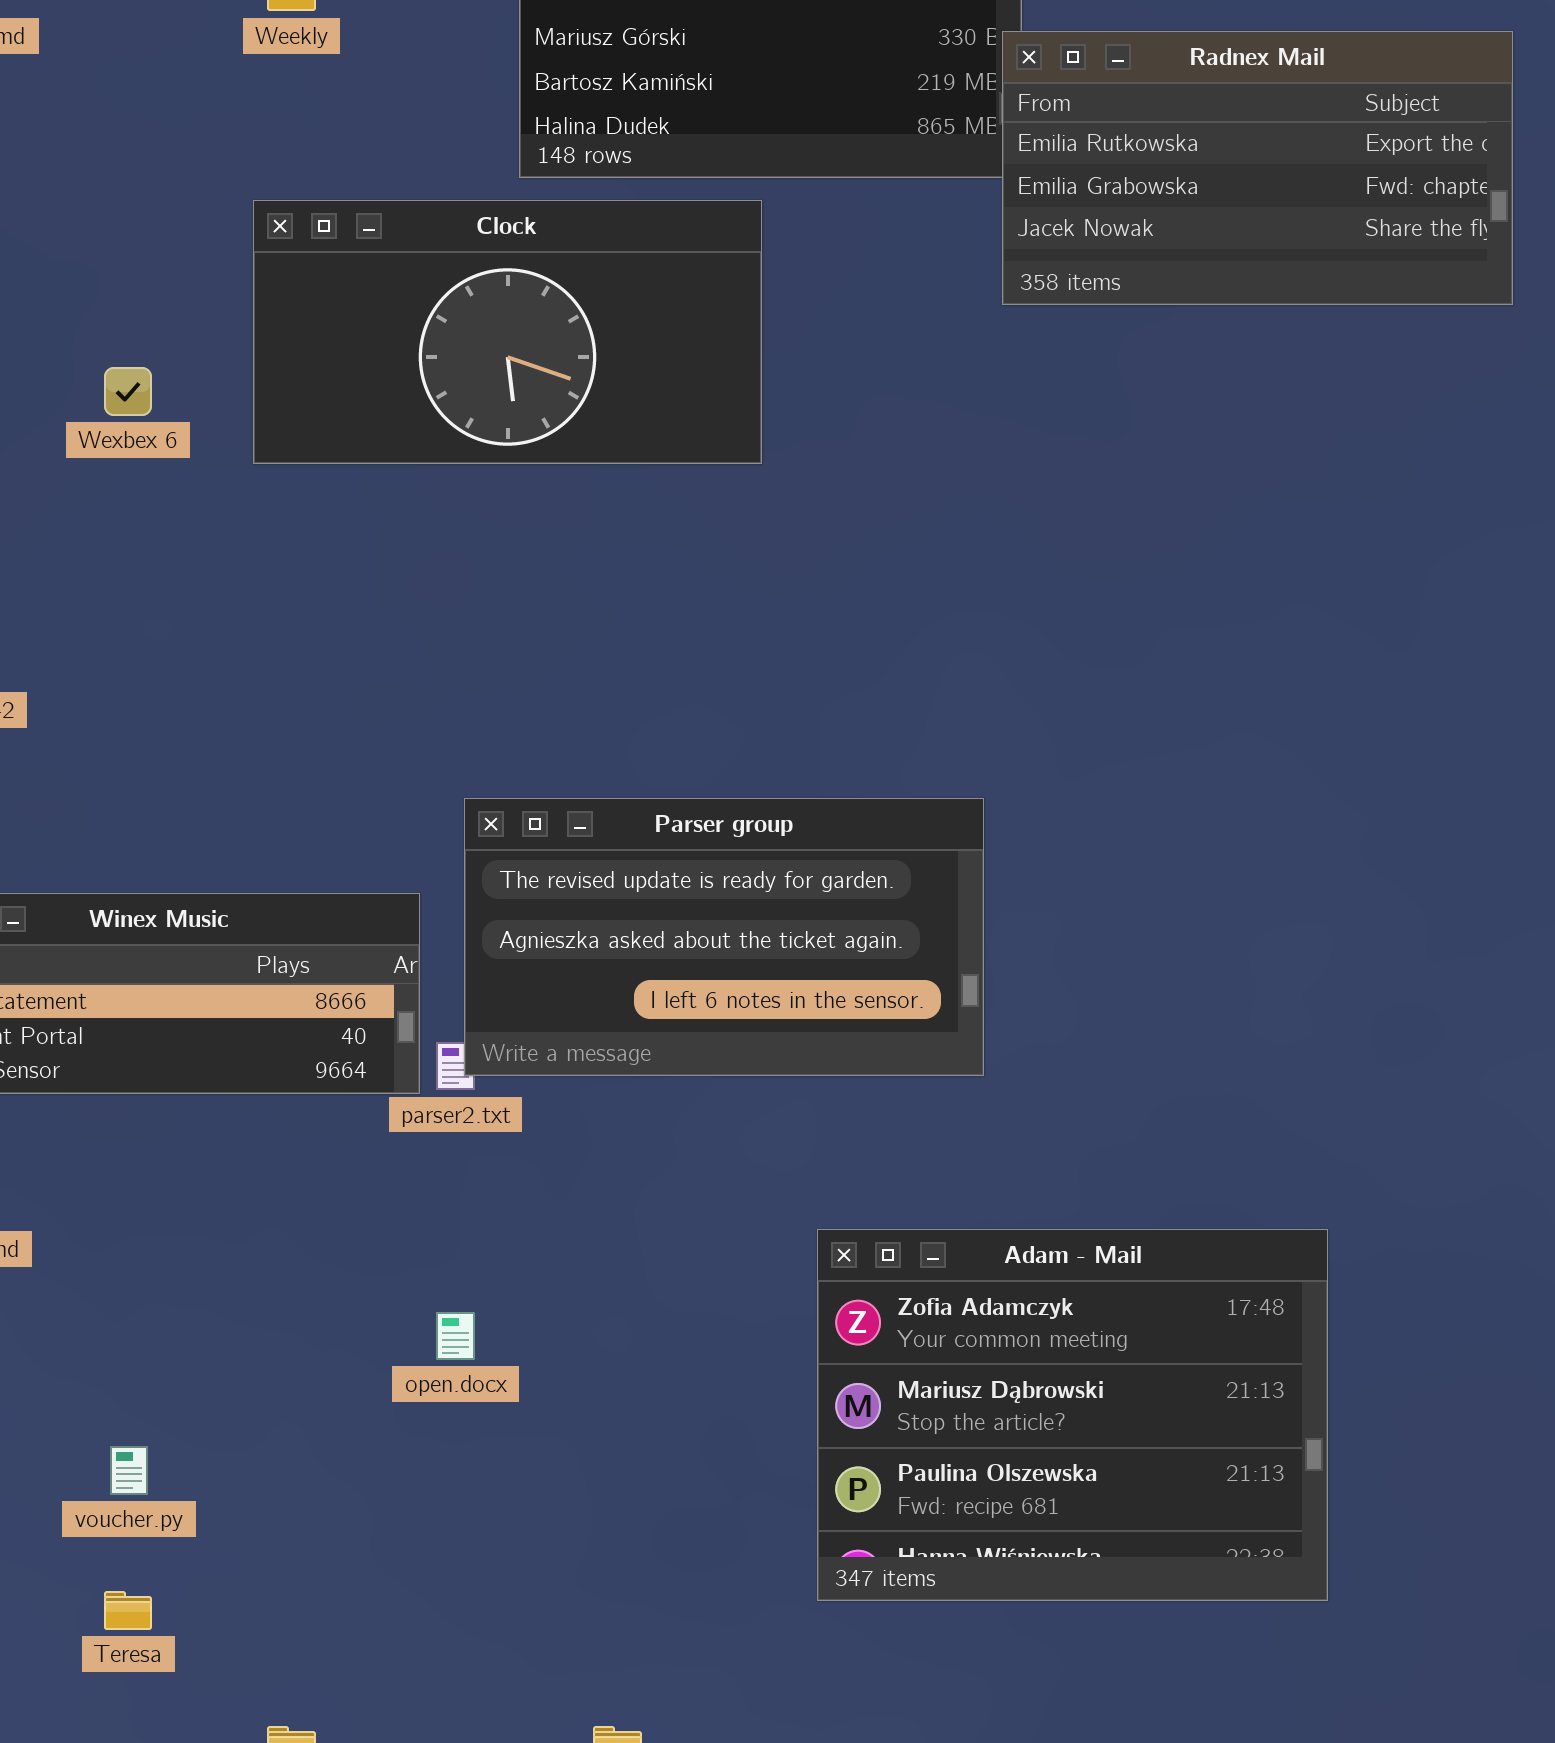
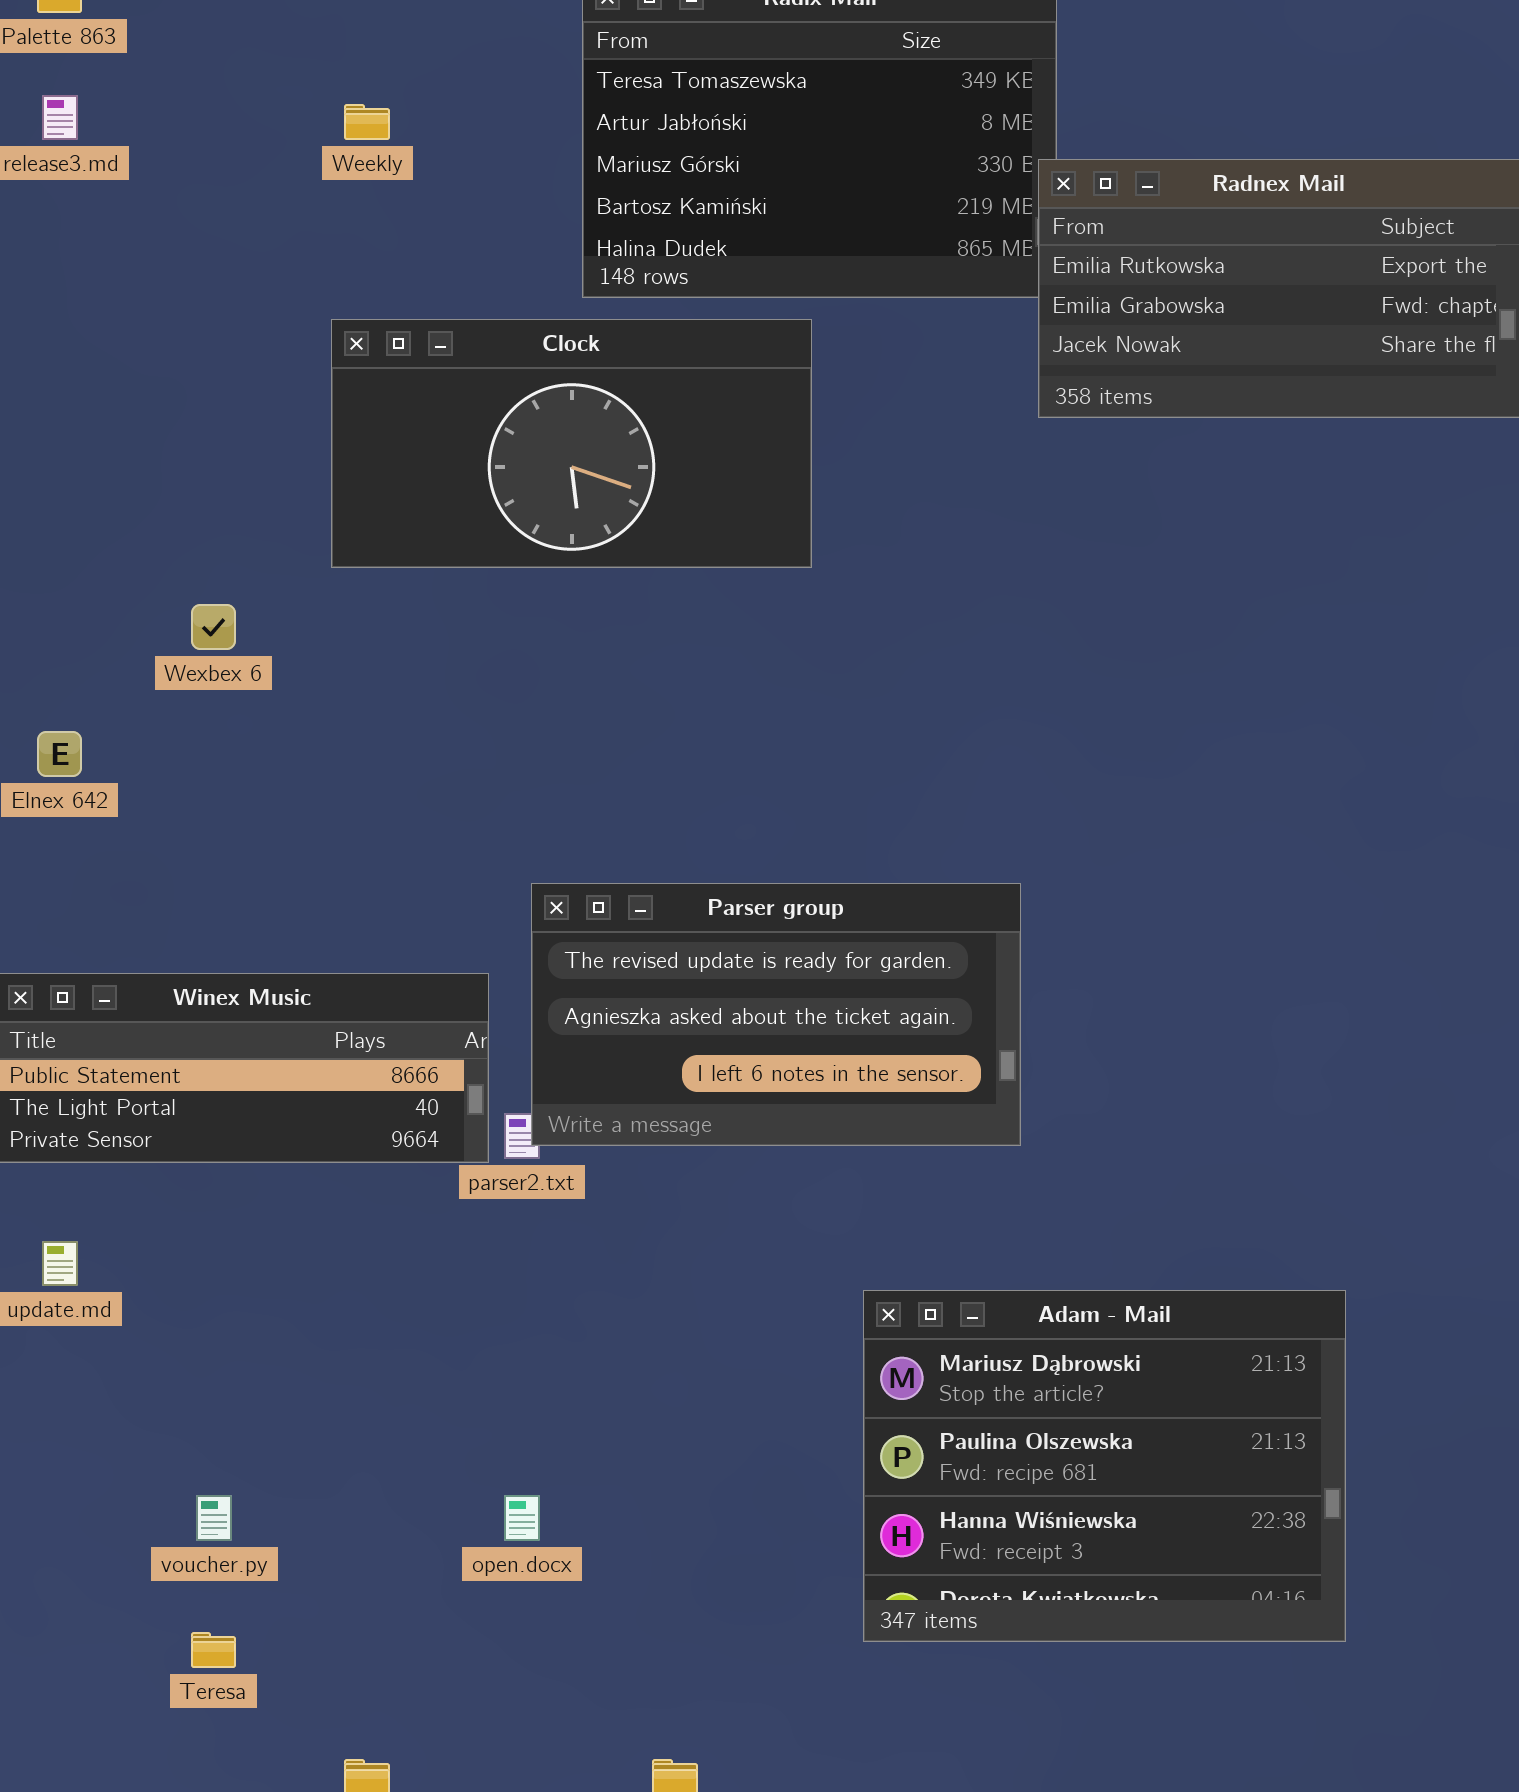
Wexbex 6: [104,367,152,416] -> [191,604,236,650], moved
Adam - Mail: [817,1229,1328,1601] -> [863,1290,1346,1642], scrolled down 1 row
open.docx: [436,1312,475,1360] -> [504,1495,540,1541], moved

